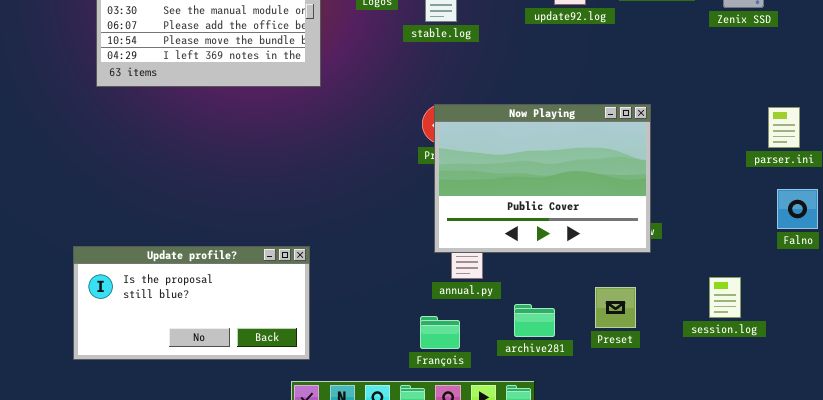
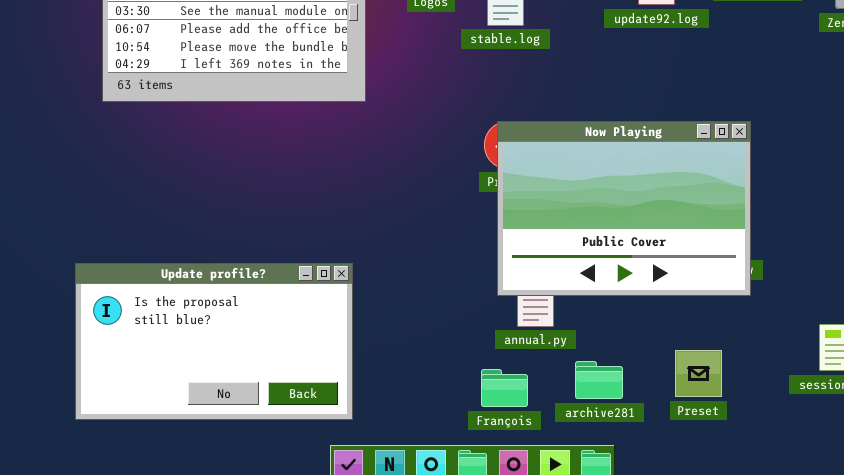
Update profile?: [73,246,310,360] -> [75,263,353,420], resized
Preset: [595,287,636,328] -> [675,350,722,397], moved
archive281: [514,304,555,337] -> [575,361,623,399], moved

